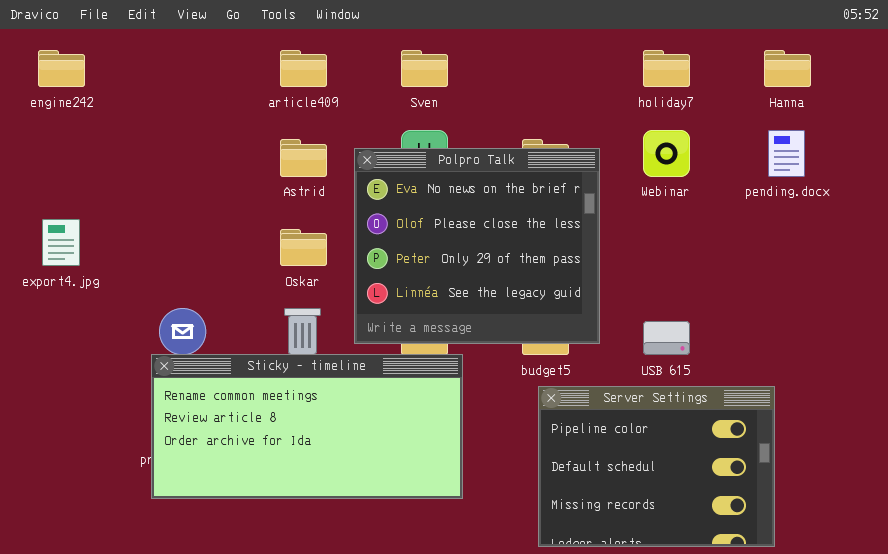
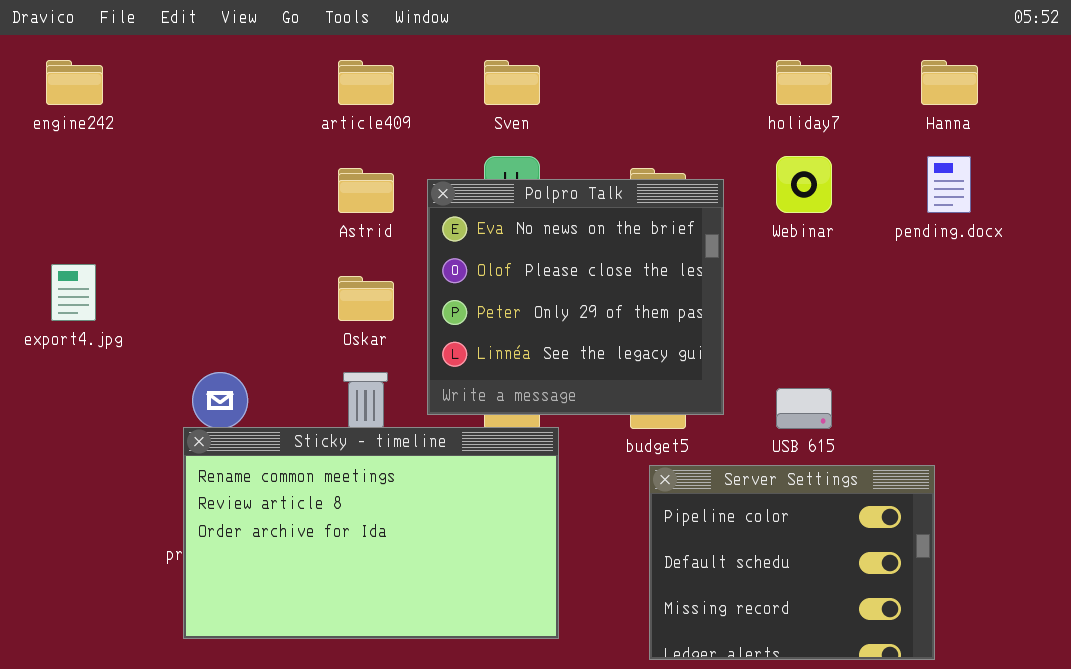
Sticky - timeline: [151,354,463,499] -> [183,427,559,639], resized

